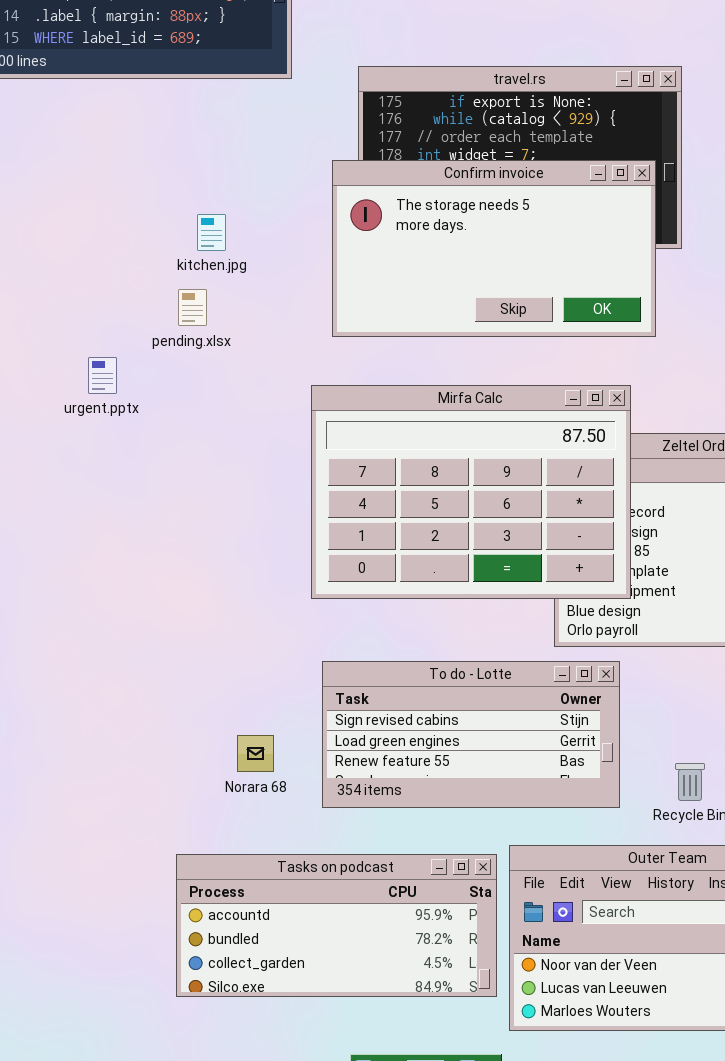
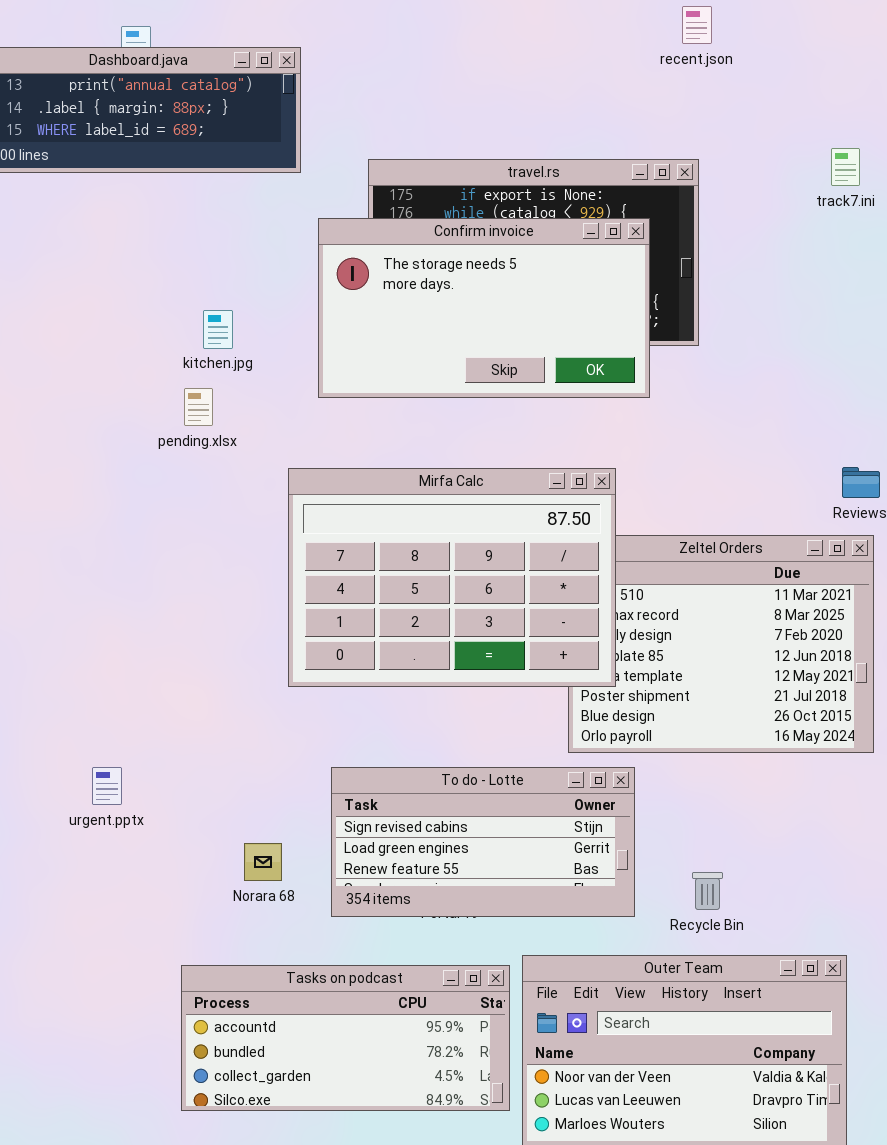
Confirm invoice: [332,160,656,337] -> [318,218,650,398], moved
urgent.pptx: [88,357,117,394] -> [92,767,122,805], moved
Mirfa Calc: [311,385,631,599] -> [288,468,616,687], moved

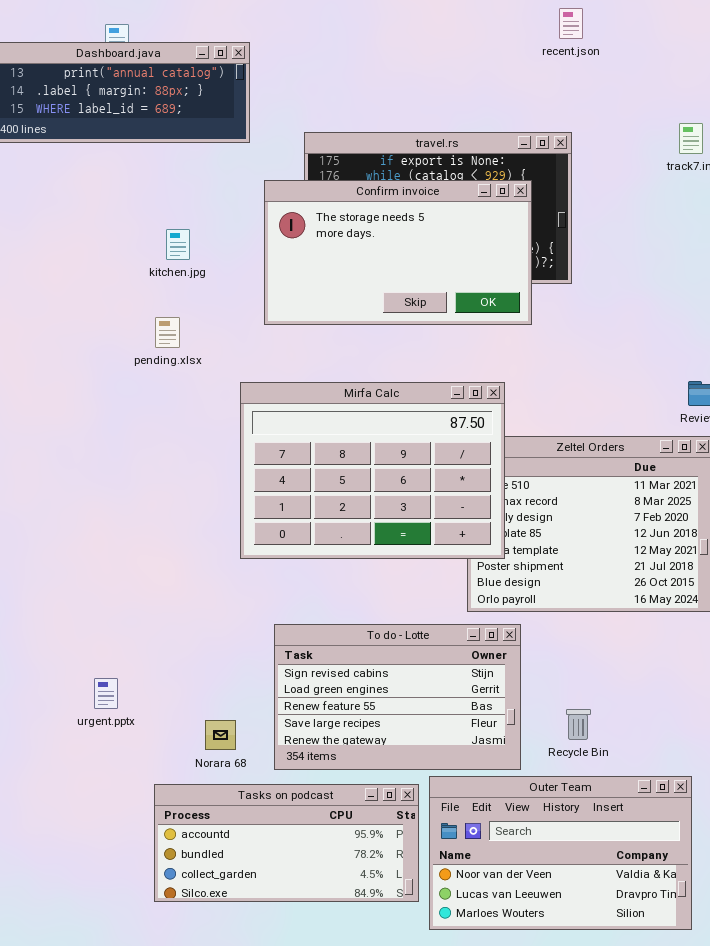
kitchen.jpg: [203,310,233,349] -> [166,229,190,260], moved
urgent.pptx: [92,767,122,805] -> [94,678,118,709], moved
To do - Lotte: [331,767,635,917] -> [274,624,521,770], resized
Norara 68: [244,843,282,881] -> [205,720,236,750], moved

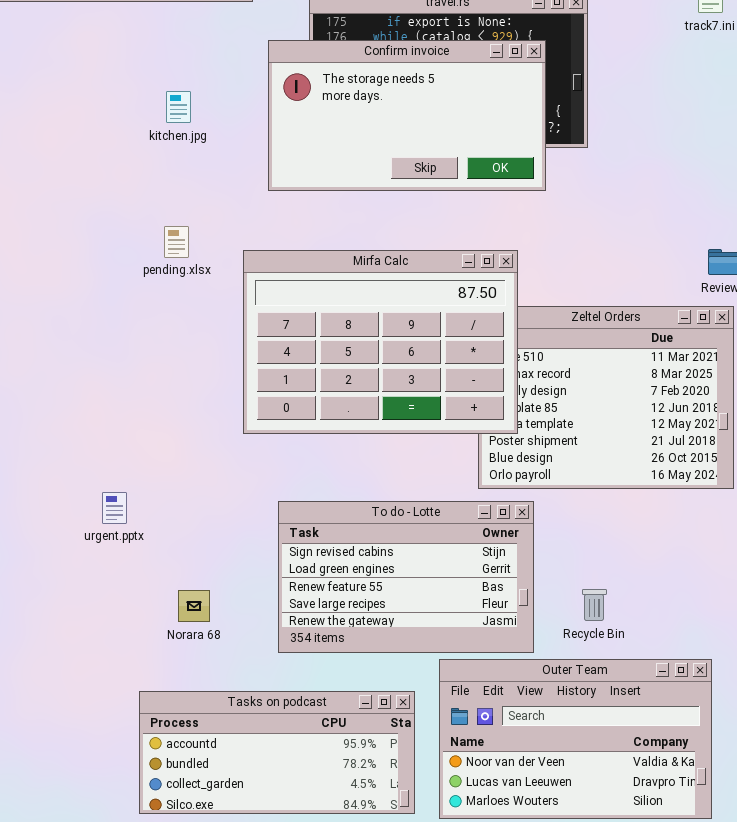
pending.xlsx: [155,317,180,348] -> [164,226,189,258], moved
urgent.pptx: [94,678,118,709] -> [102,492,127,524], moved
Norara 68: [205,720,236,750] -> [178,590,210,622], moved
Tasks on podcast: [154,784,419,902] -> [139,691,415,814], moved

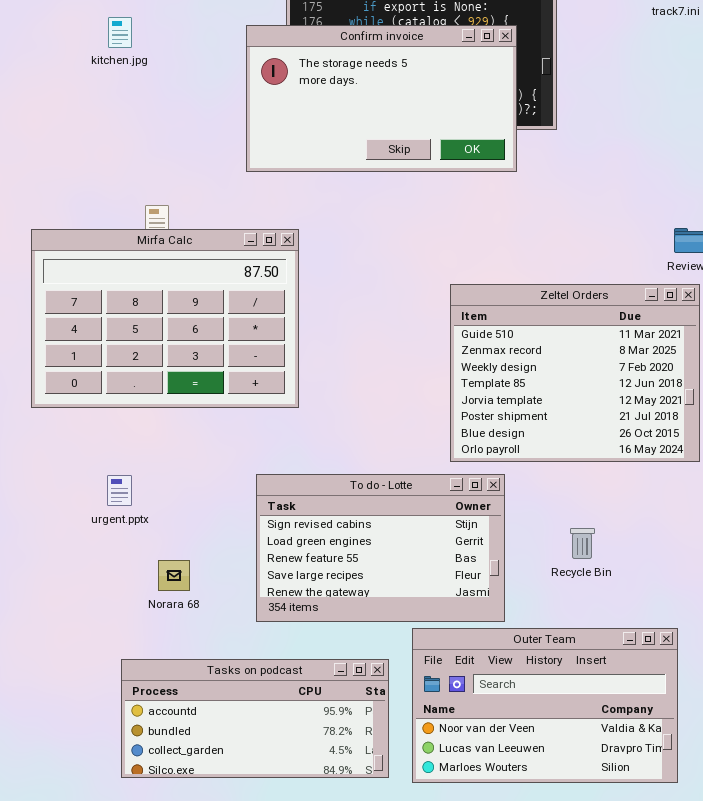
kitchen.jpg: [166,91,191,123] -> [108,17,132,48], moved
Mirfa Calc: [243,250,518,434] -> [31,229,299,408], moved
urgent.pptx: [102,492,127,524] -> [107,475,132,506], moved
Recycle Bin: [582,589,607,621] -> [570,528,595,559], moved

